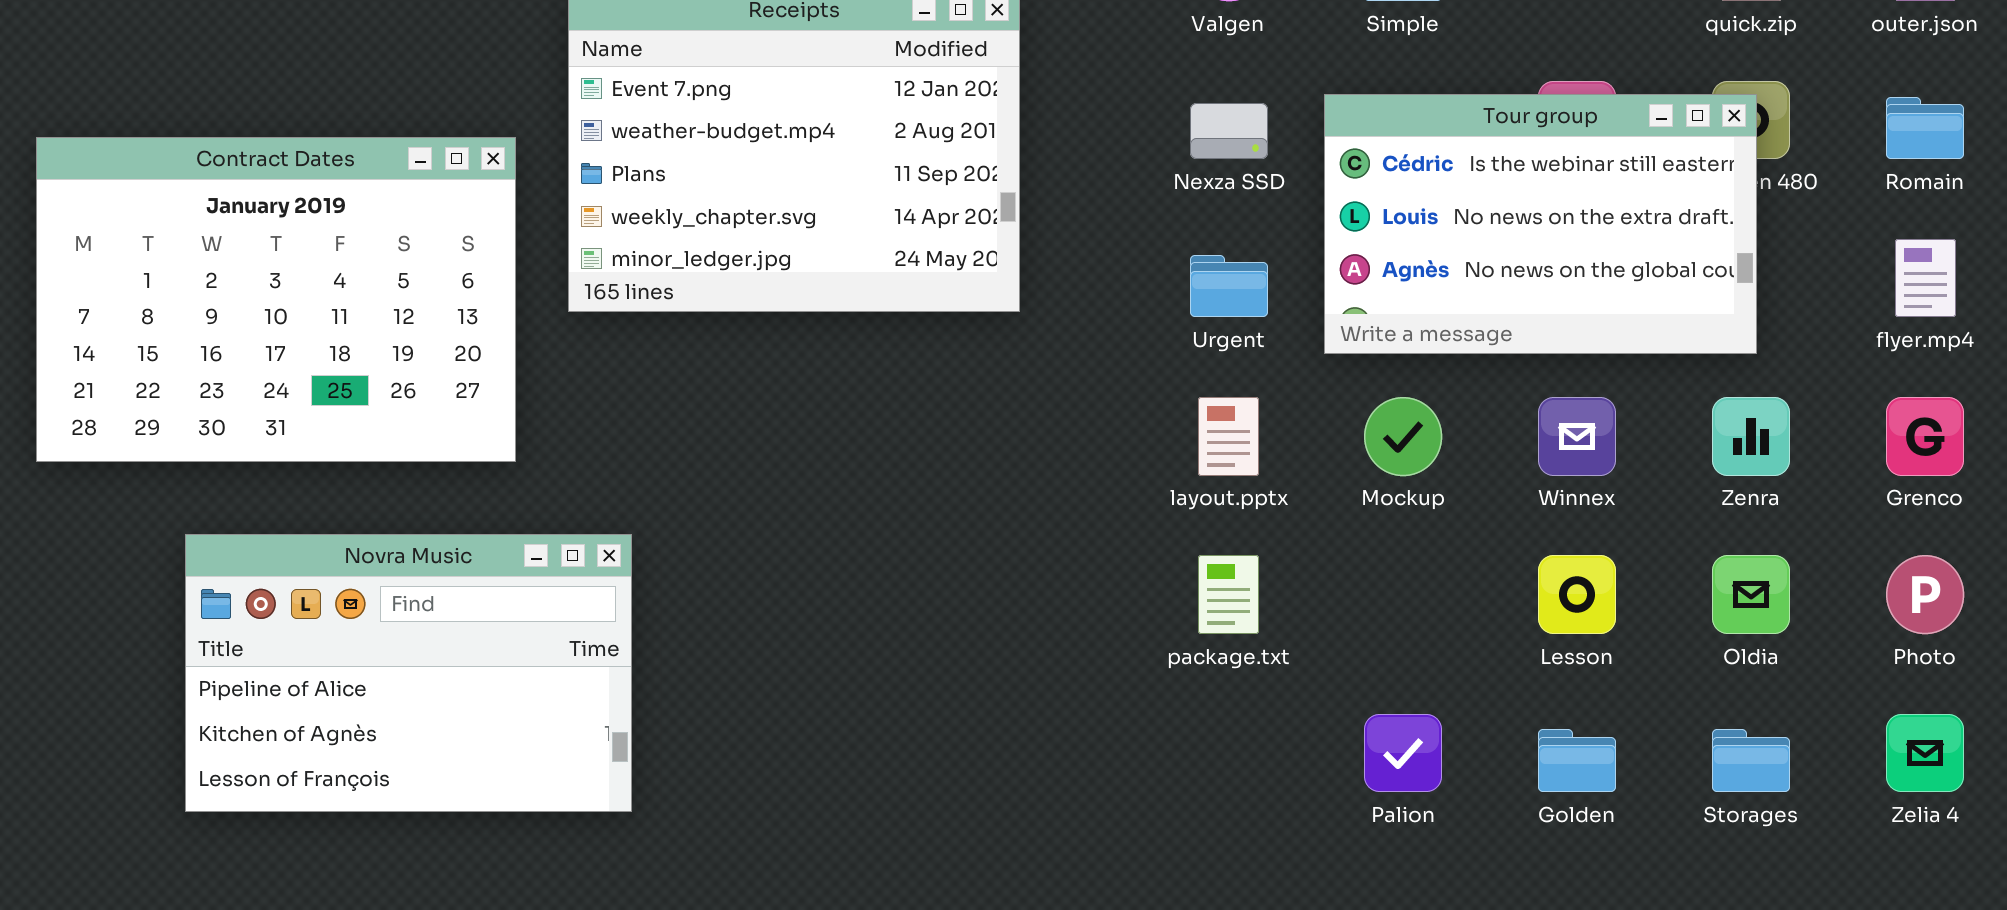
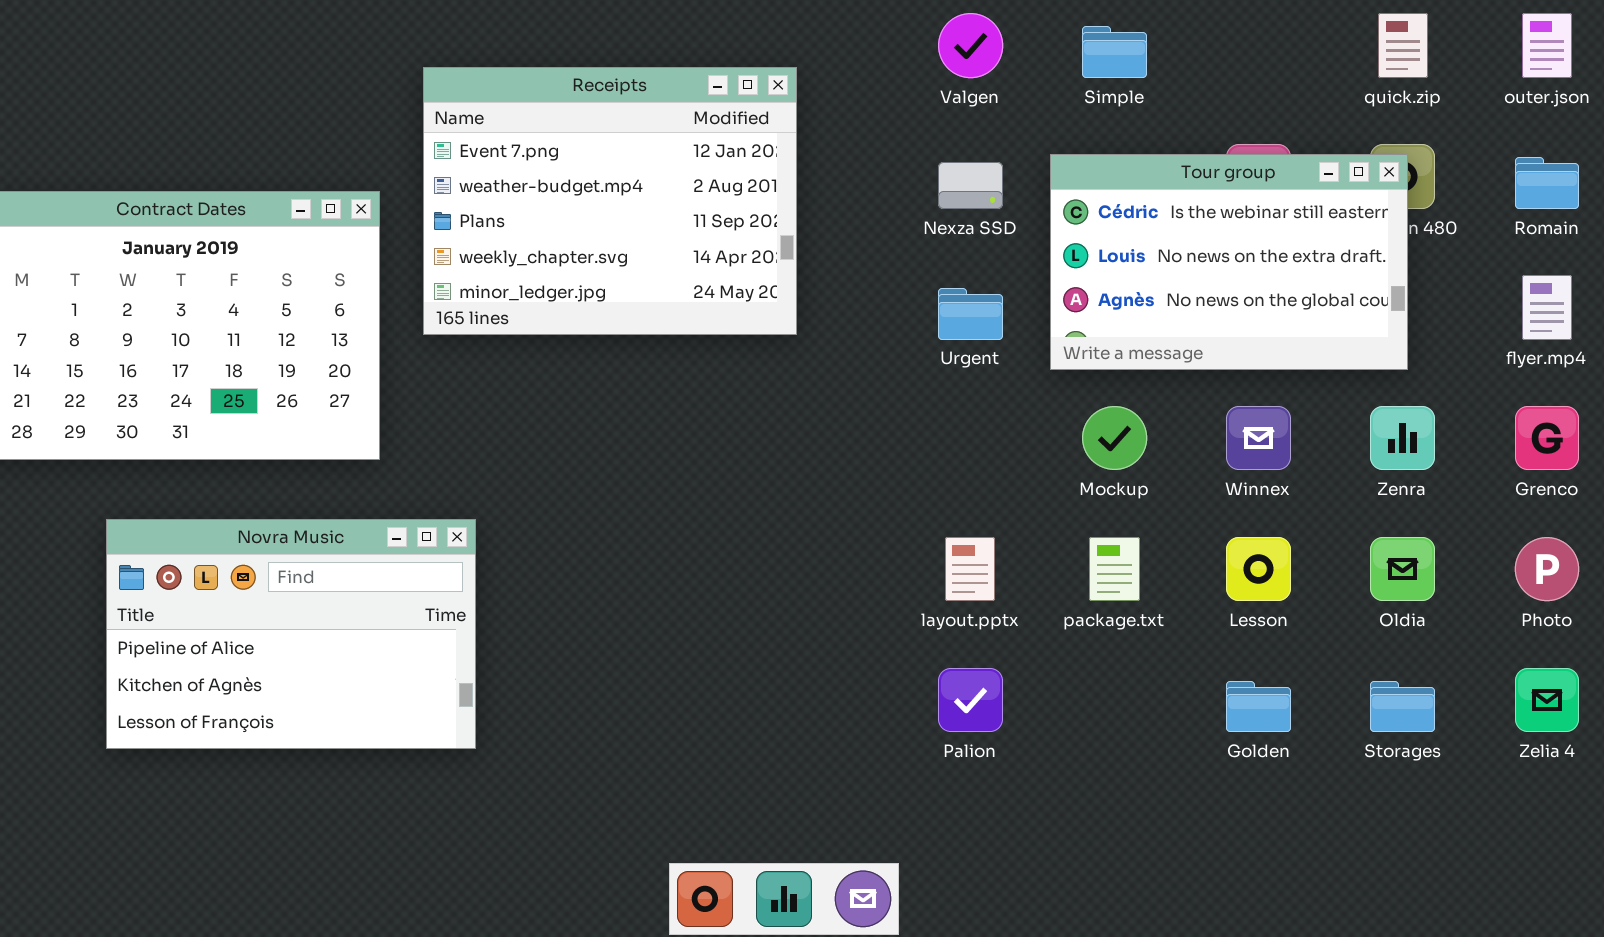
layout.pptx: [1198,397,1259,476] -> [945,537,995,601], moved
package.txt: [1198,555,1259,634] -> [1089,537,1140,601], moved
Palion: [1364,714,1442,792] -> [938,668,1003,732], moved

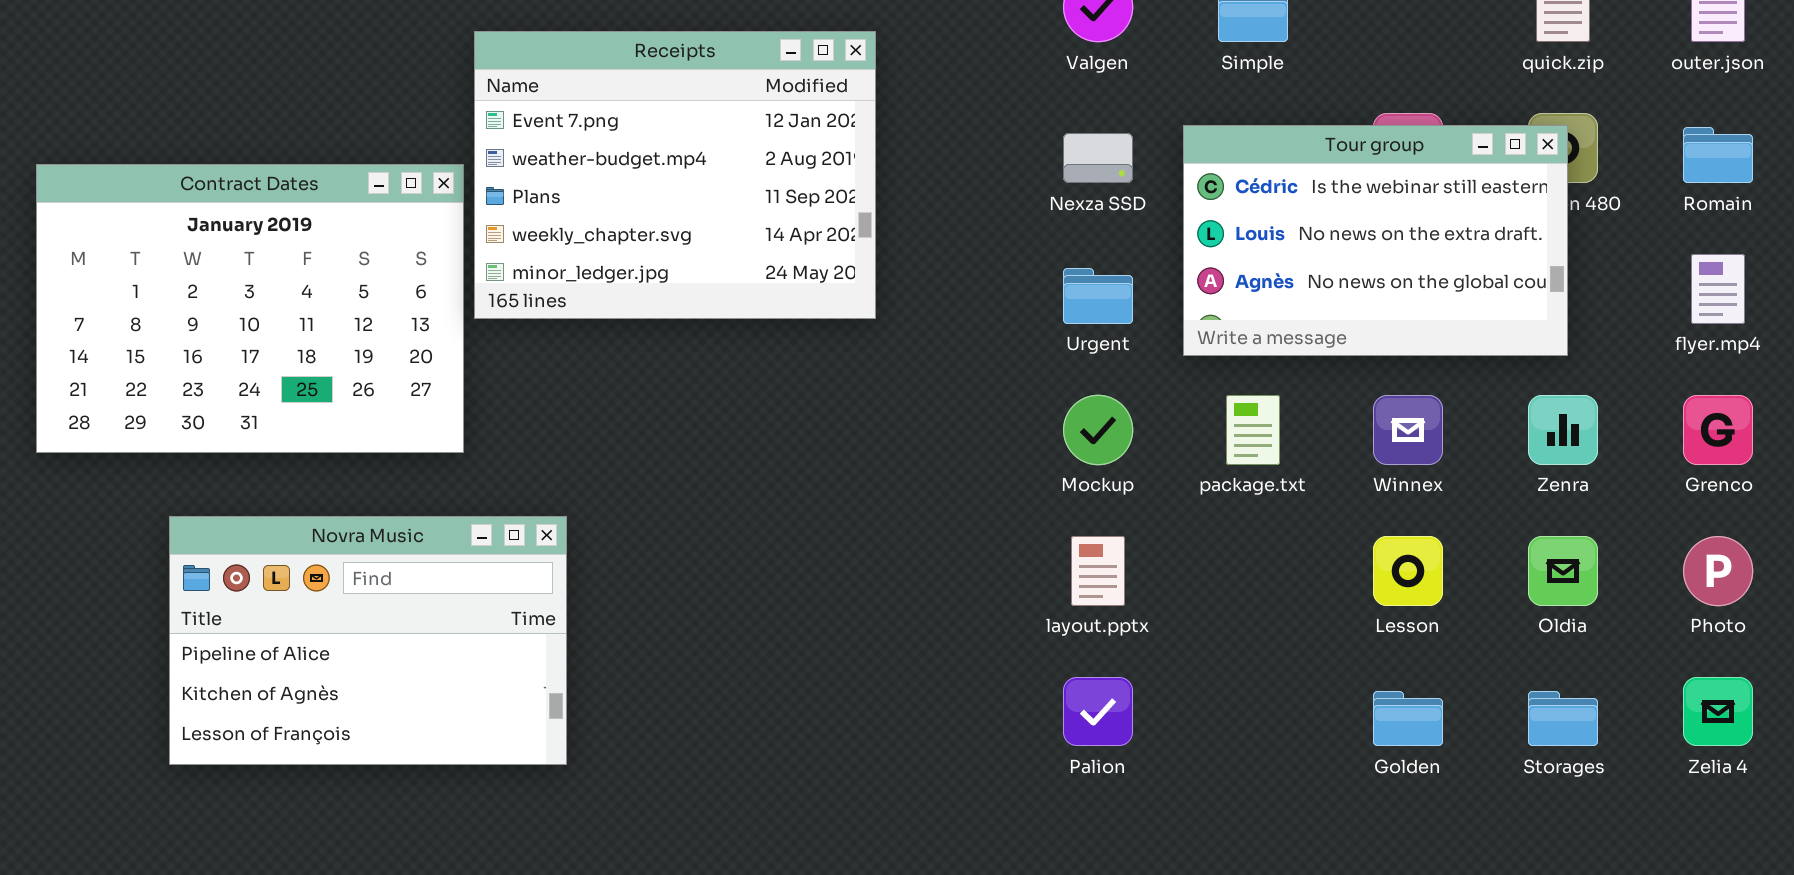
Receipts: [423,67,797,335] -> [474,31,876,319], moved
Mockup: [1082,406,1147,470] -> [1063,395,1133,465], moved
package.txt: [1089,537,1140,601] -> [1226,395,1280,465], moved

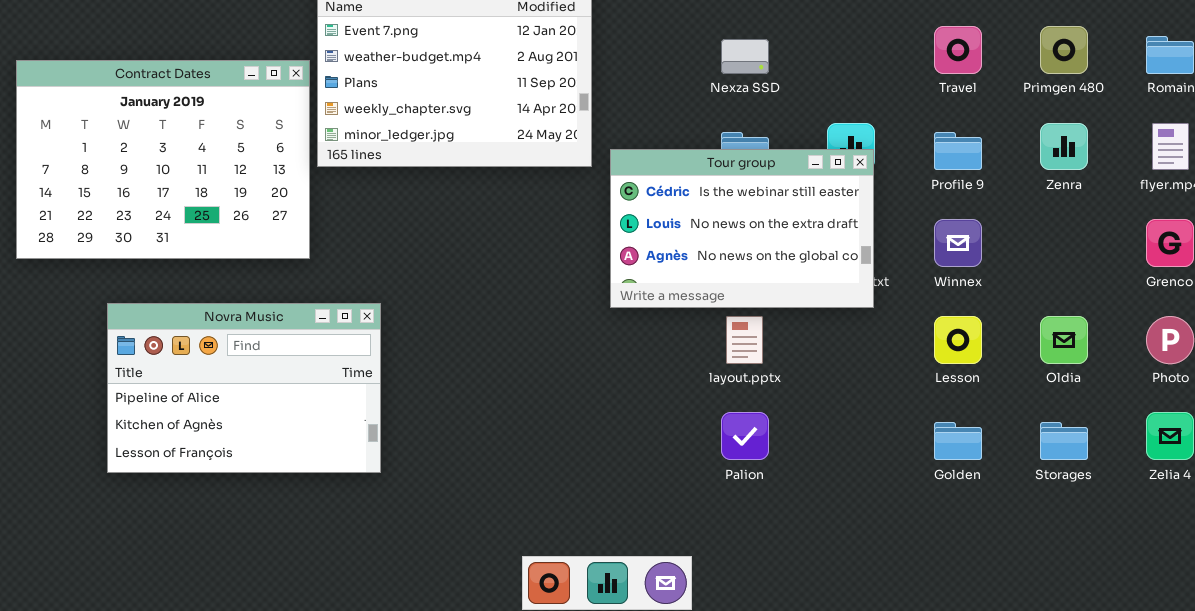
Tour group: [1183,125,1568,356] -> [610,149,874,308], moved
Zenra: [1528,395,1598,465] -> [1040,123,1088,170], moved

